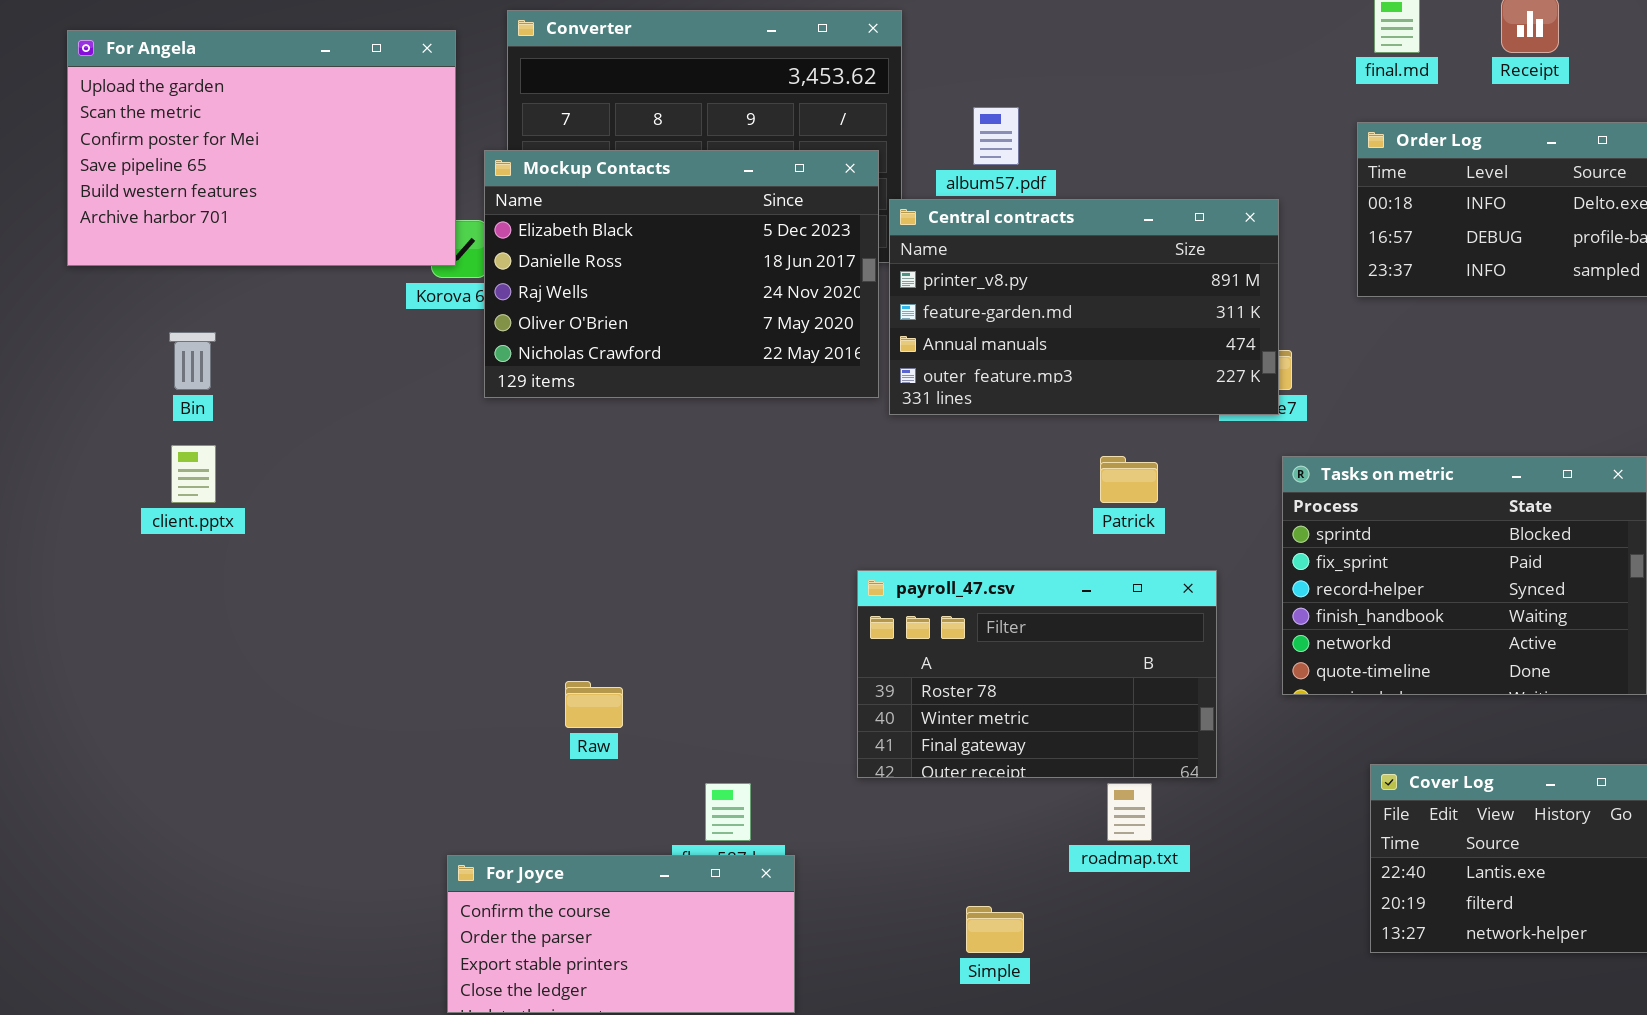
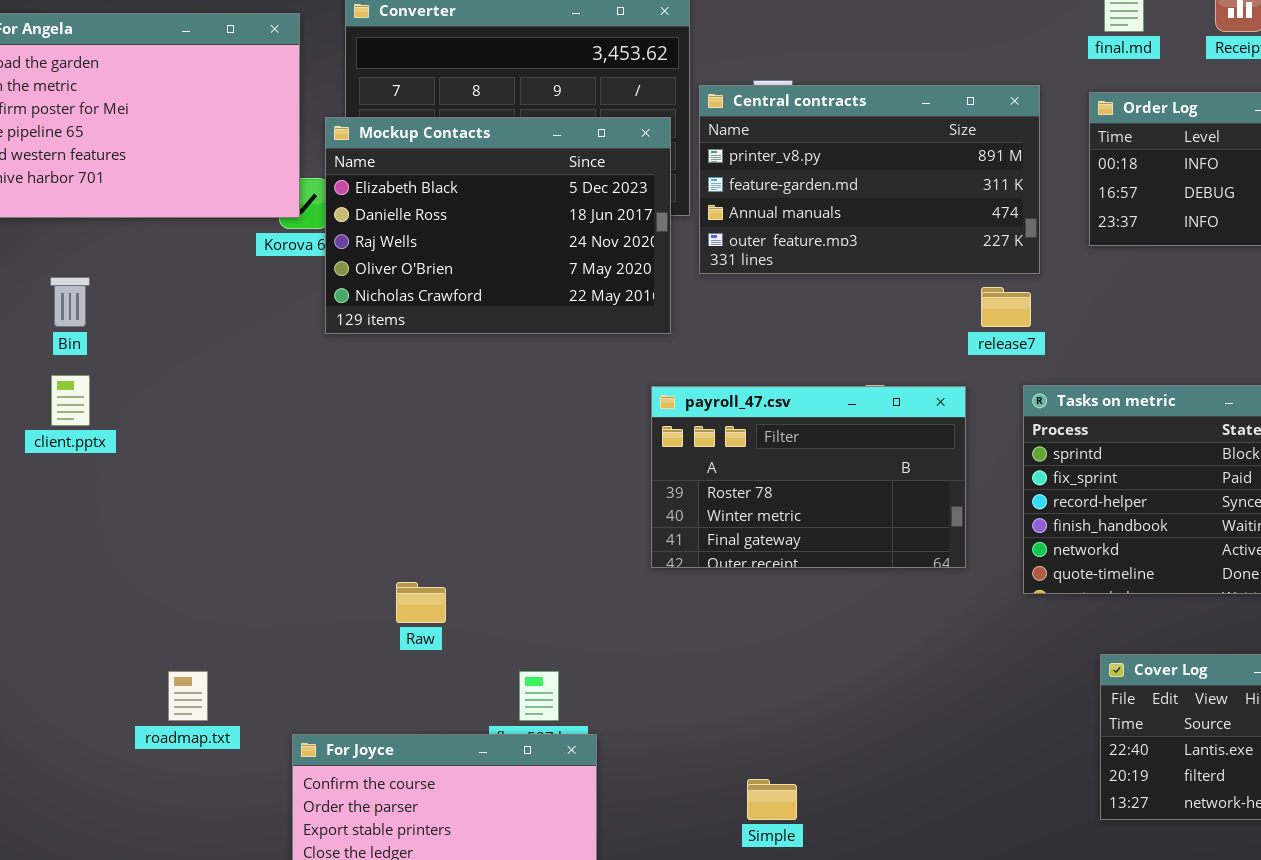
Central contracts: [889,199,1279,415] -> [699,85,1040,274], moved
payroll_47.csv: [857,570,1217,778] -> [651,386,966,568], moved
roadmap.txt: [1107,783,1152,841] -> [168,671,208,721], moved

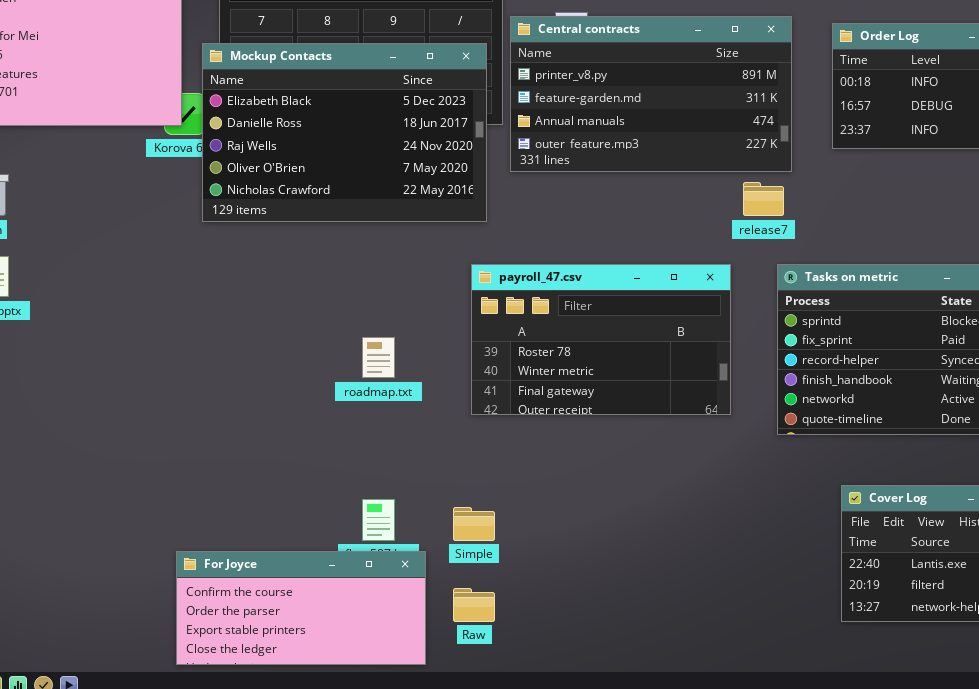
Raw: [396,582,446,623] -> [453,588,495,622], moved
roadmap.txt: [168,671,208,721] -> [362,337,395,378], moved
Simple: [747,779,797,820] -> [453,507,495,541], moved

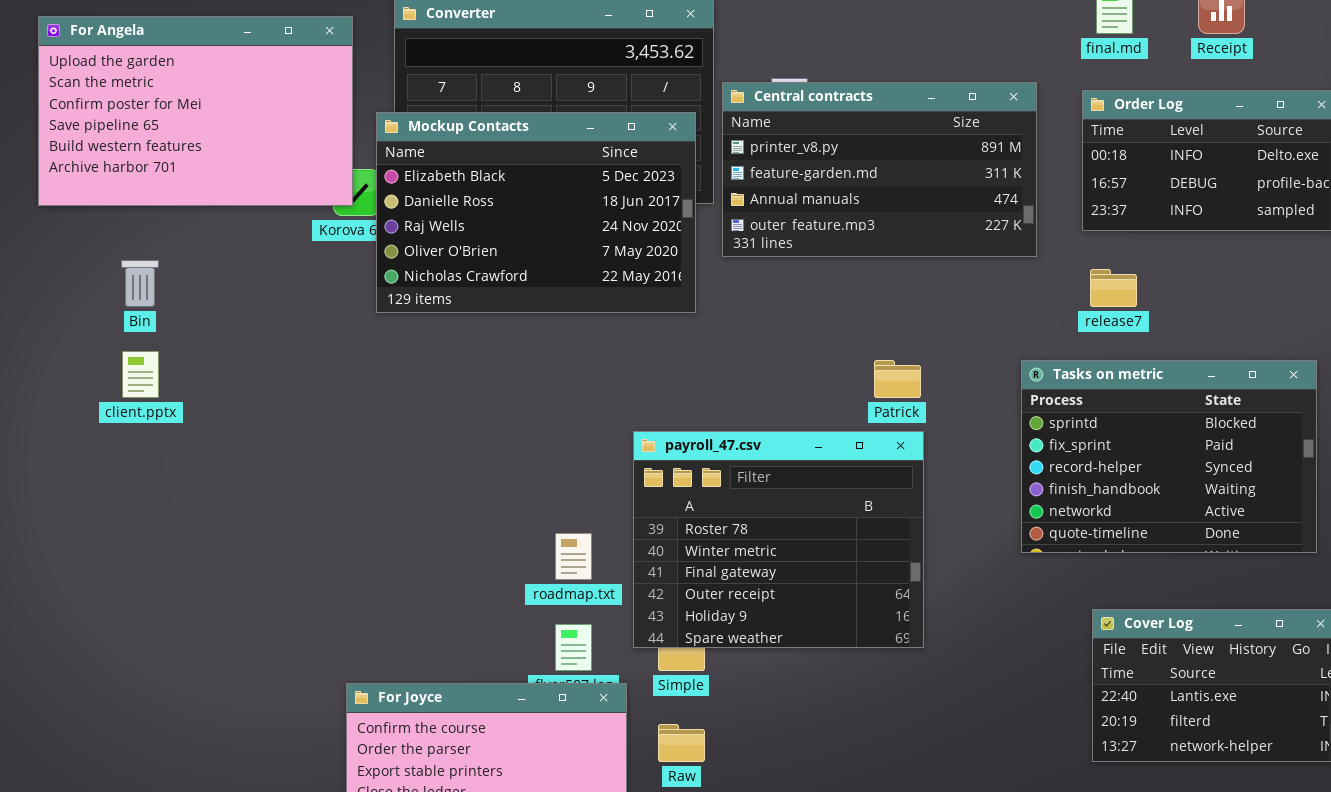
release7: [743,182,784,216] -> [1090,269,1137,307], moved
payroll_47.csv: [471,264,731,415] -> [633,431,924,648], moved, resized
roadmap.txt: [362,337,395,378] -> [555,533,592,580], moved

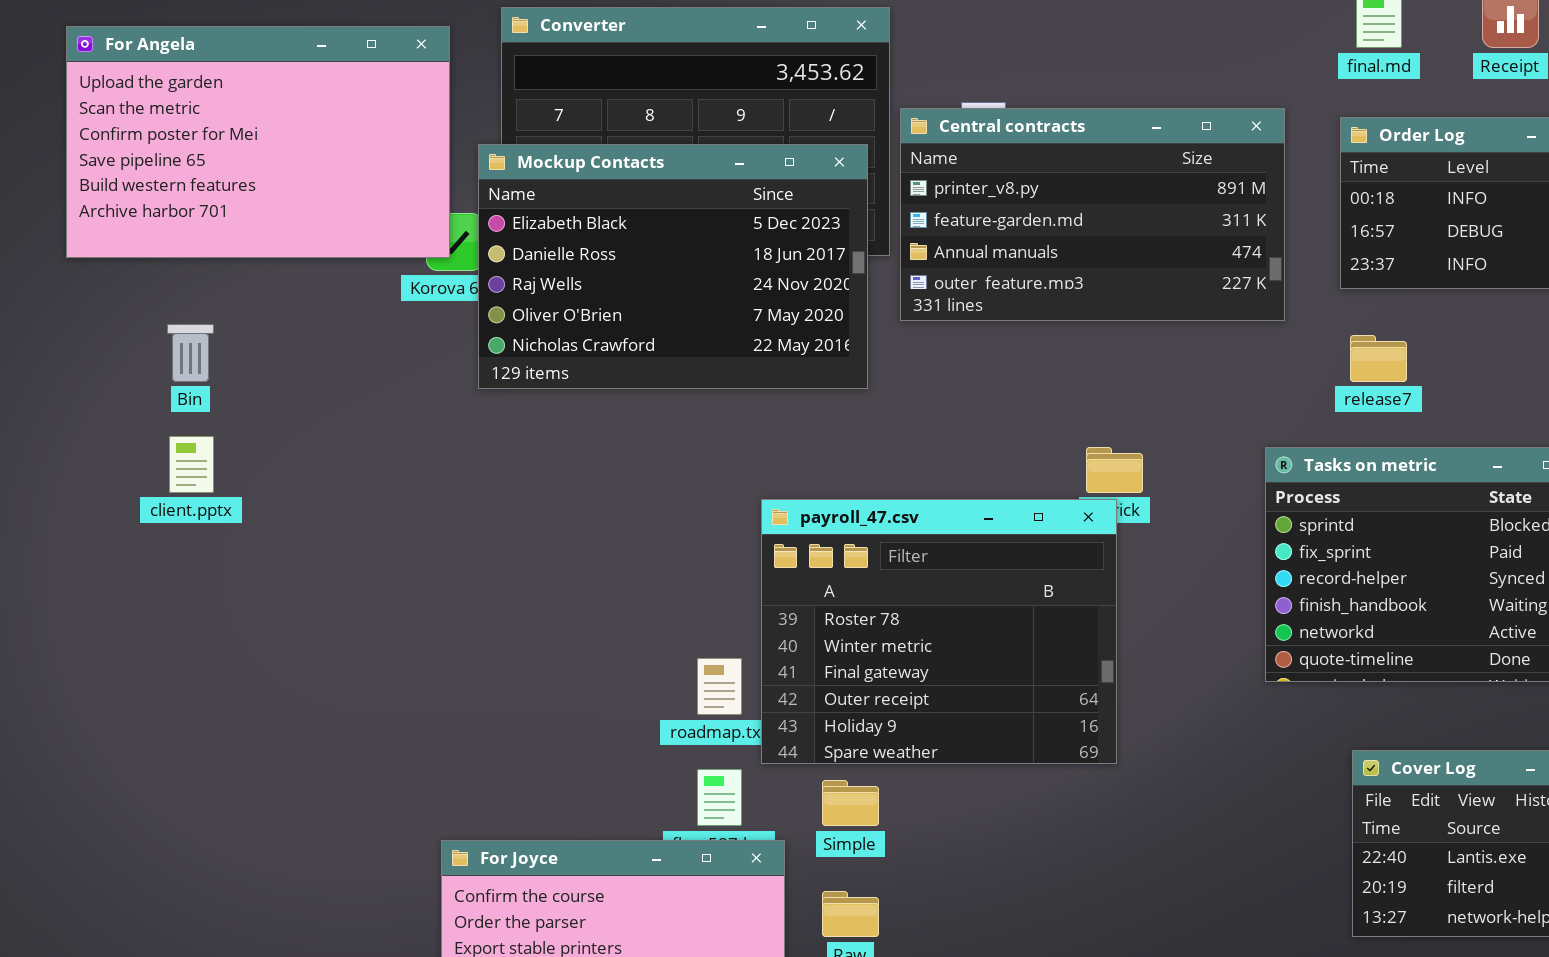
payroll_47.csv: [633,431,924,648] -> [761,499,1117,764], moved

